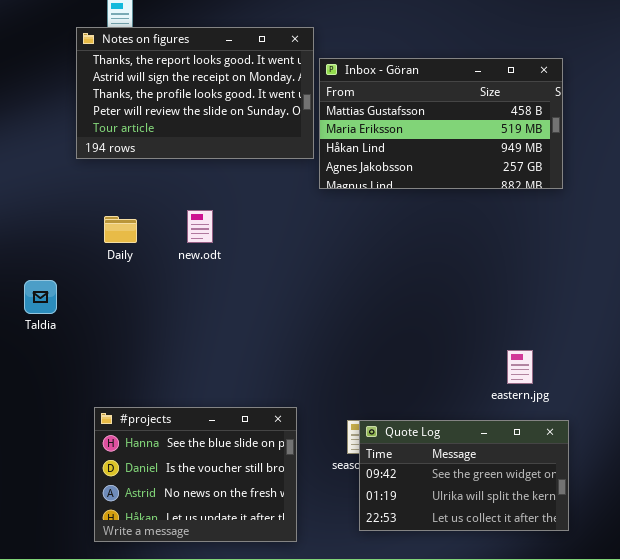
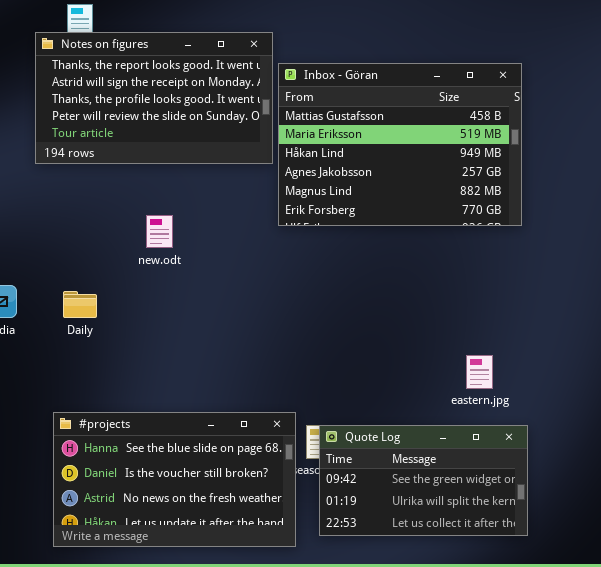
Inbox - Göran: [319,58,563,189] -> [278,63,522,226], resized
Daily: [104,216,137,243] -> [63,291,97,318], moved
#projects: [94,407,297,542] -> [53,412,296,547], resized

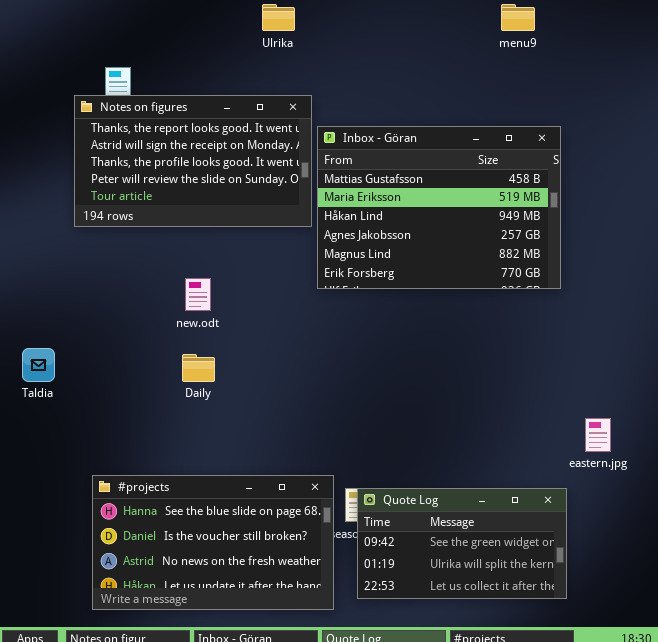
Daily: [63,291,97,318] -> [182,354,215,382], moved
eastern.jpg: [466,355,493,389] -> [585,418,611,452], moved

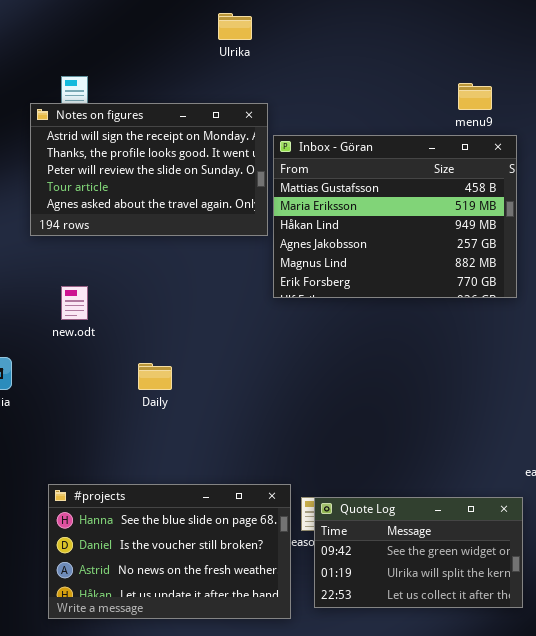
menu9: [501,4,535,31] -> [458,83,492,110], moved
Notes on figures: [74,95,312,227] -> [30,103,268,236], scrolled down 1 row
new.odt: [185,278,211,311] -> [61,286,88,320], moved

